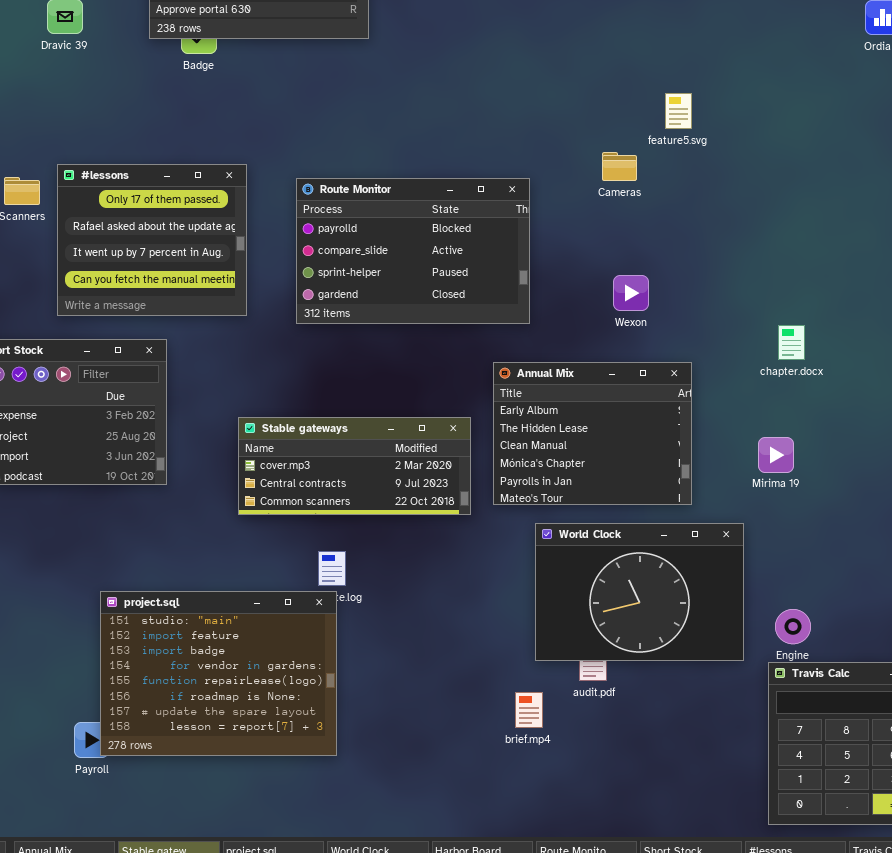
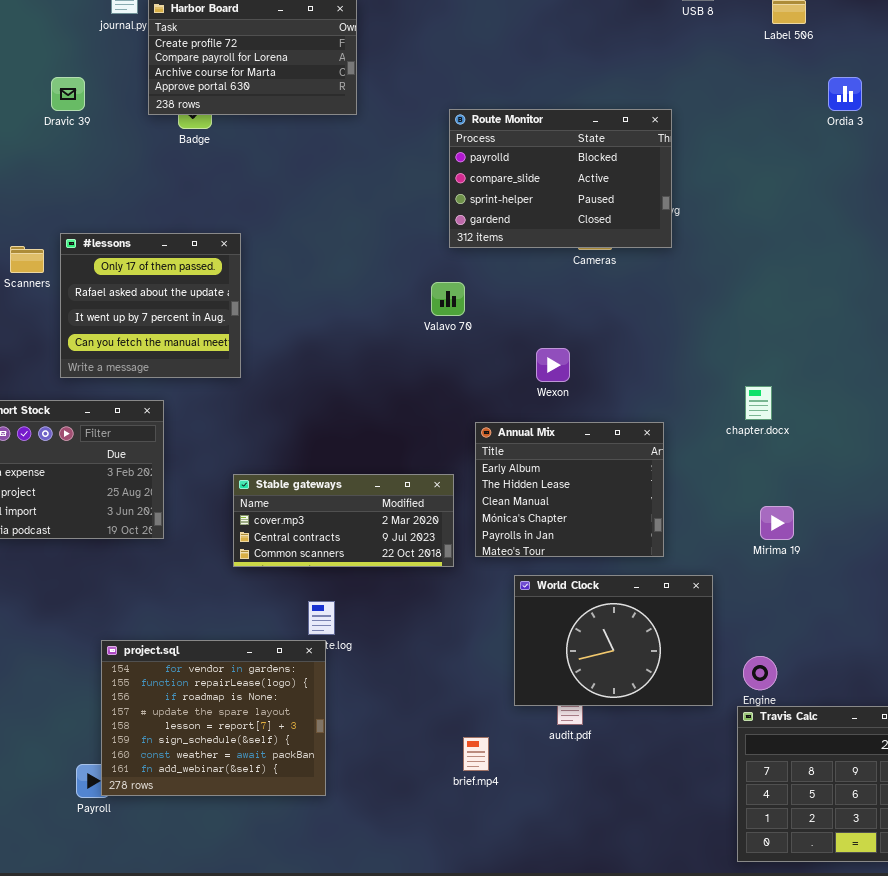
Route Monitor: [296,178,530,324] -> [449,109,672,248], moved
Wexon: [613,275,649,311] -> [536,348,570,382], moved
Mirima 19: [758,437,794,473] -> [760,506,794,540], moved
project.sql: [100,591,337,756] -> [101,640,326,796], scrolled down 3 rows
brief.mp4: [515,692,543,728] -> [463,737,489,771], moved

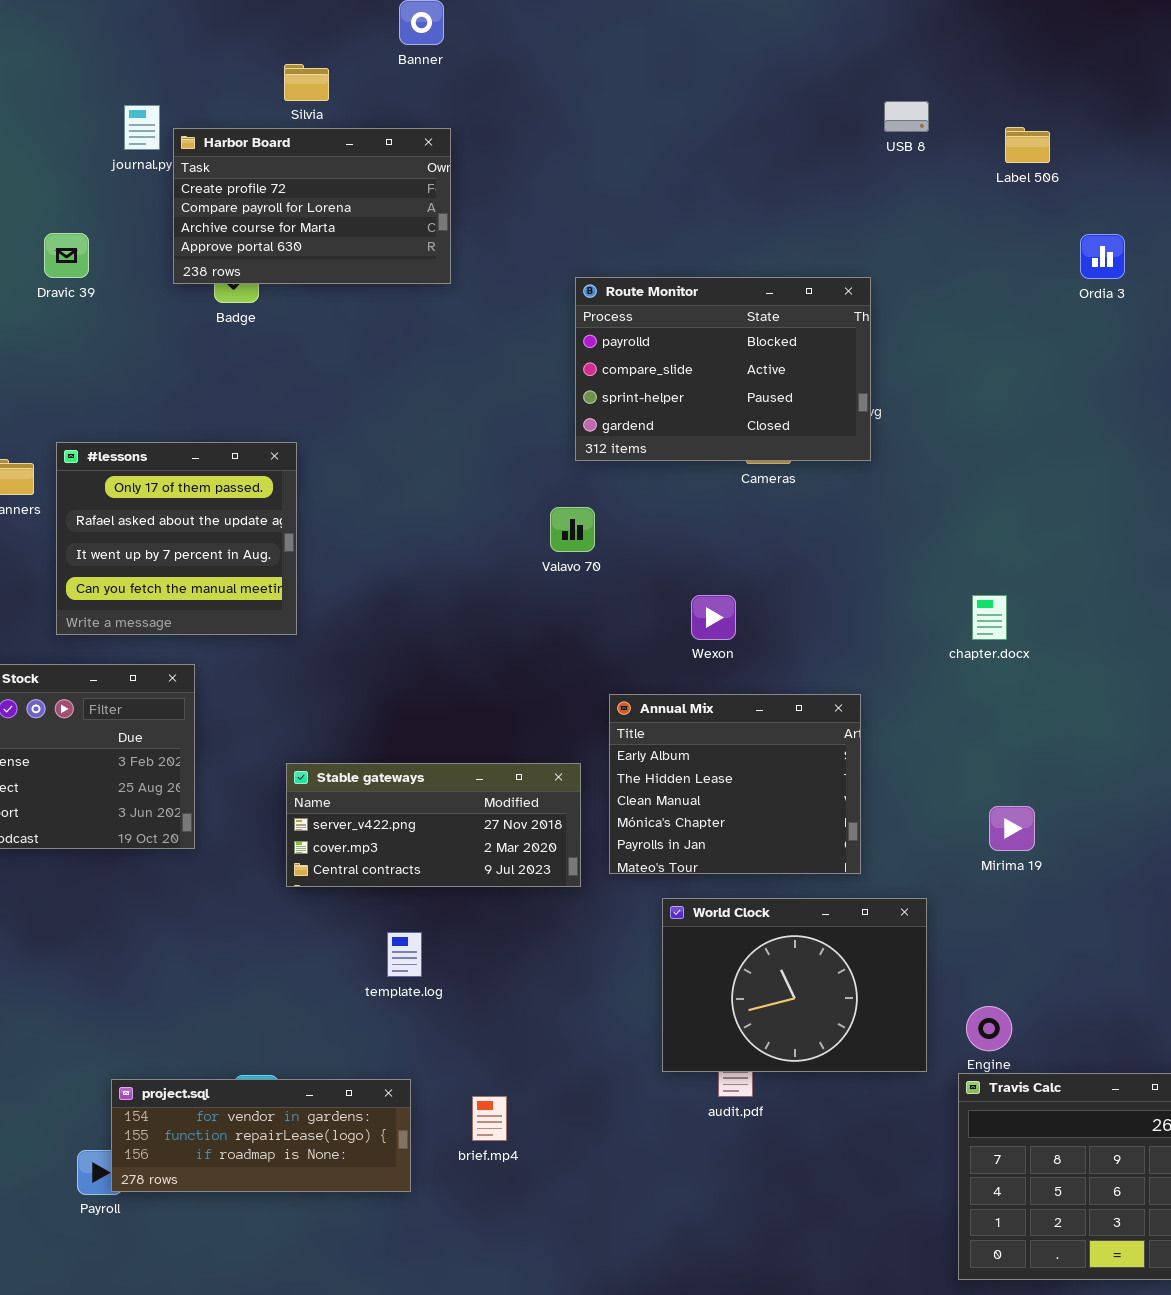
chapter.docx: [745,386,772,420] -> [972,595,1007,640], moved
Stable gateways: [233,474,454,567] -> [286,763,581,887], scrolled up 1 row
project.sql: [101,640,326,796] -> [111,1079,411,1192], resized
brief.mp4: [463,737,489,771] -> [472,1096,507,1141], moved

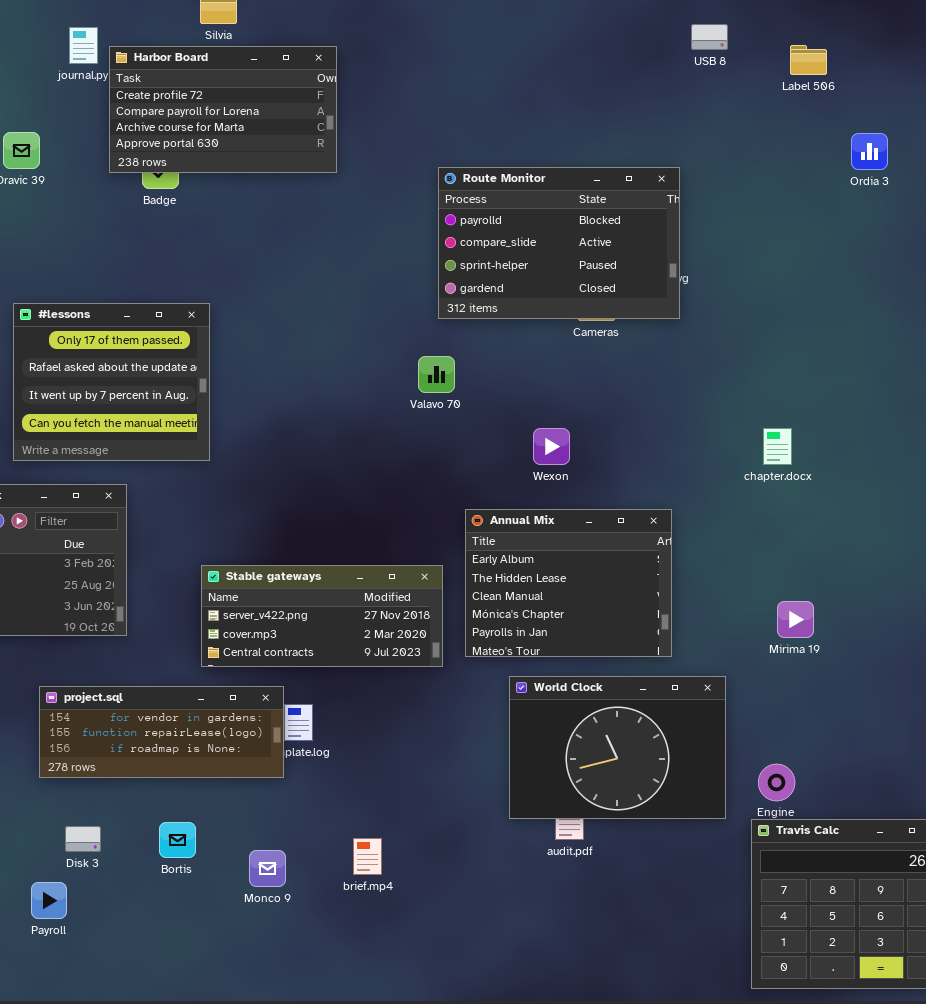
project.sql: [111,1079,411,1192] -> [39,686,284,778], moved

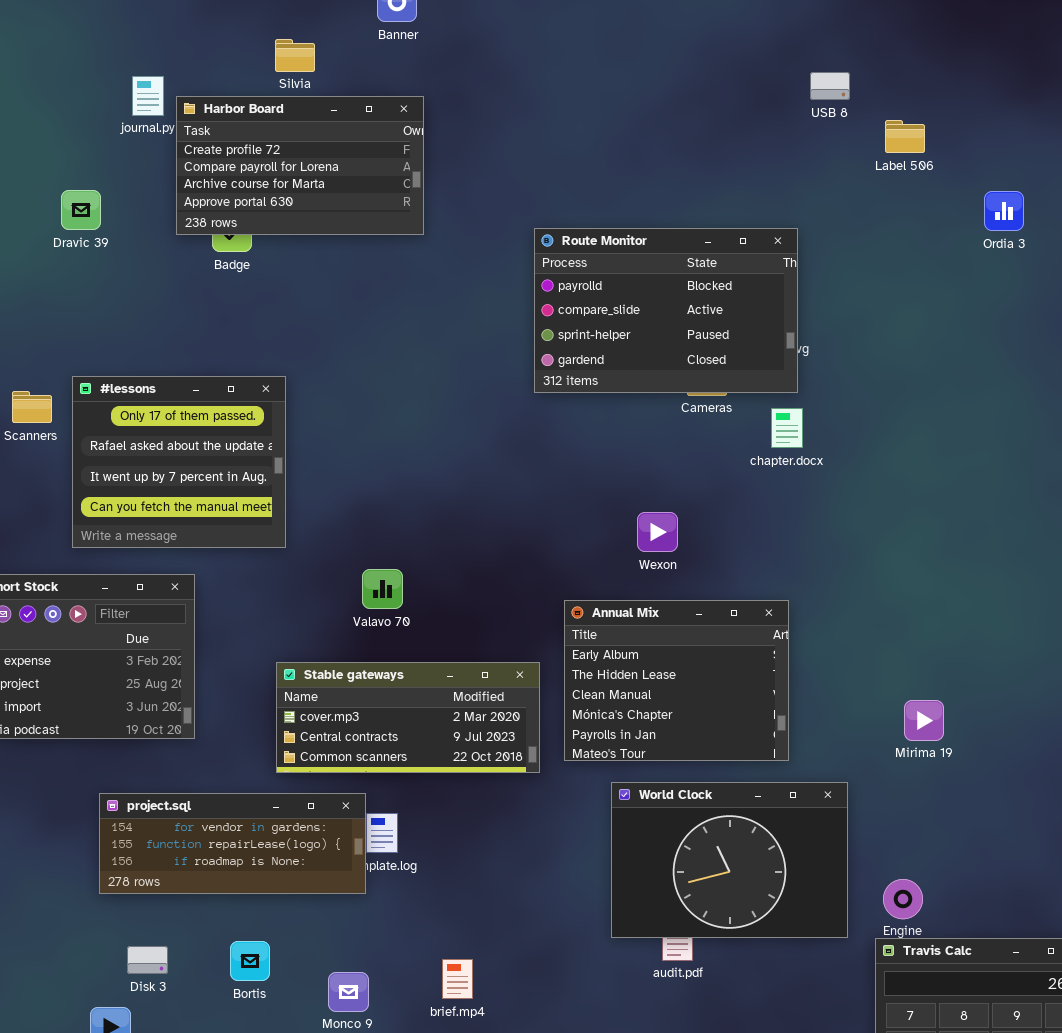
Label 506: [790,45,827,75] -> [885,120,925,153], moved
Valavo 70: [418,356,455,393] -> [362,569,403,609], moved
chapter.docx: [763,428,792,465] -> [771,408,803,448], moved
Stable gateways: [201,565,443,667] -> [276,662,540,773], scrolled down 1 row

